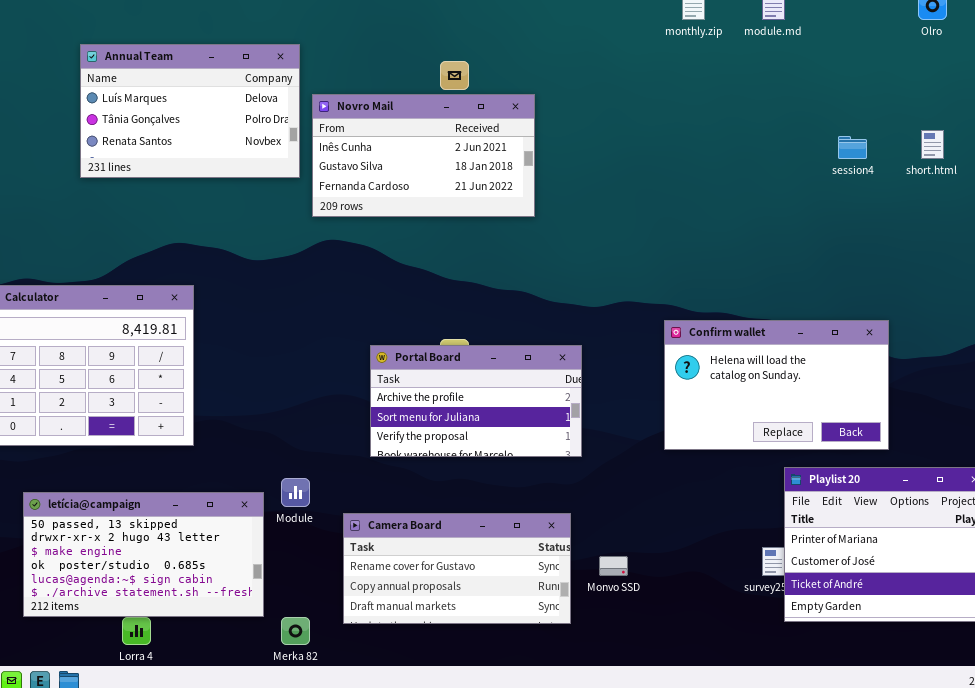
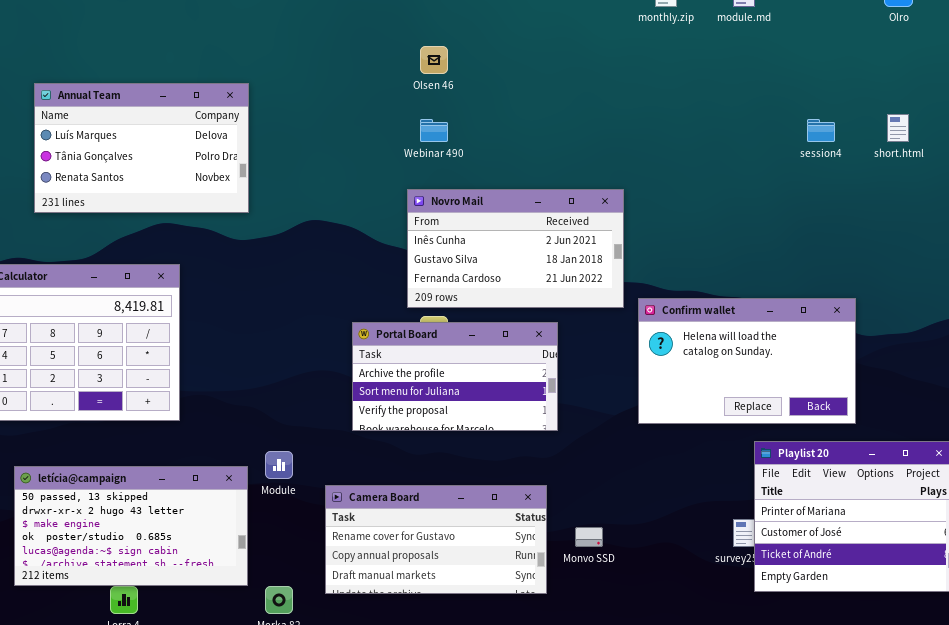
Annual Team: [80,44,300,178] -> [34,83,249,213], moved
Novro Mail: [312,94,535,217] -> [407,189,624,308], moved

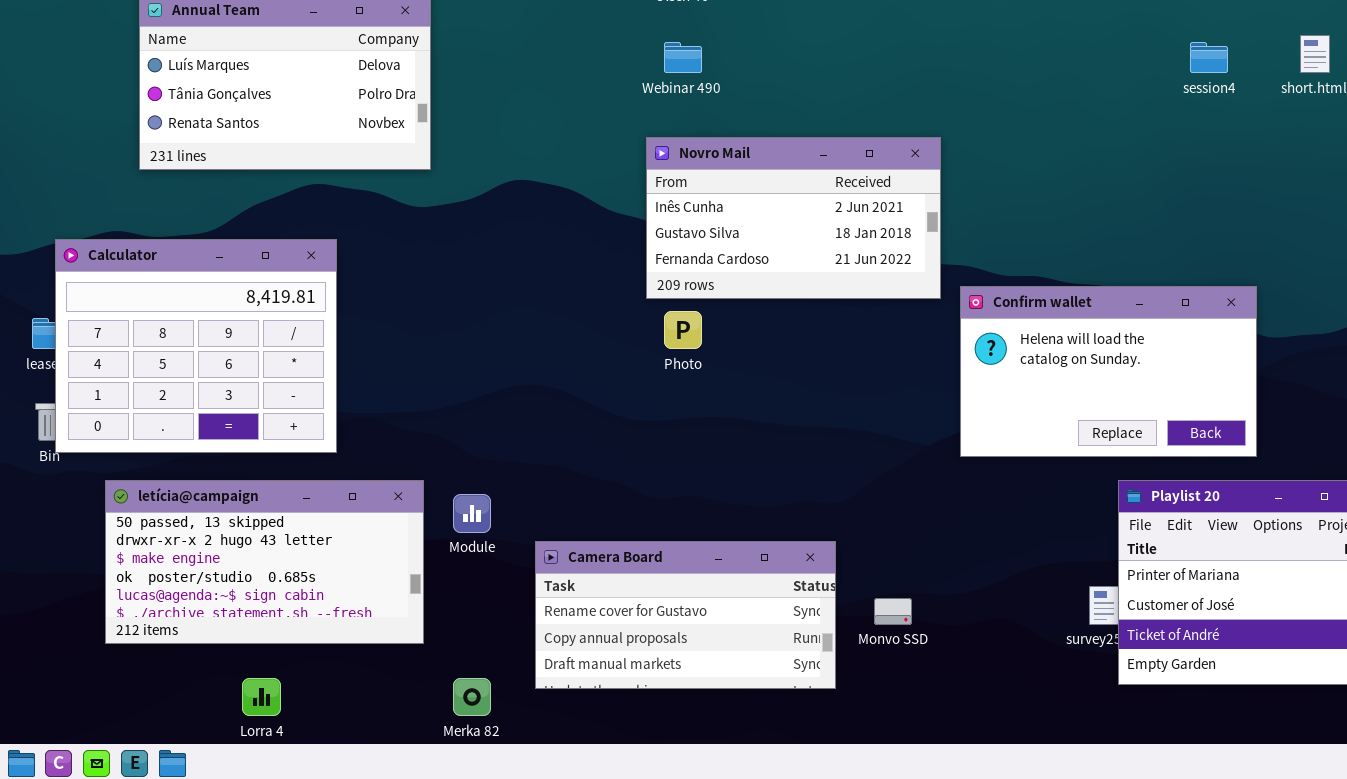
Portal Board: [352,322,558,431] -> none, closed
letícia@campaign: [14,466,248,586] -> [105,480,424,644], moved

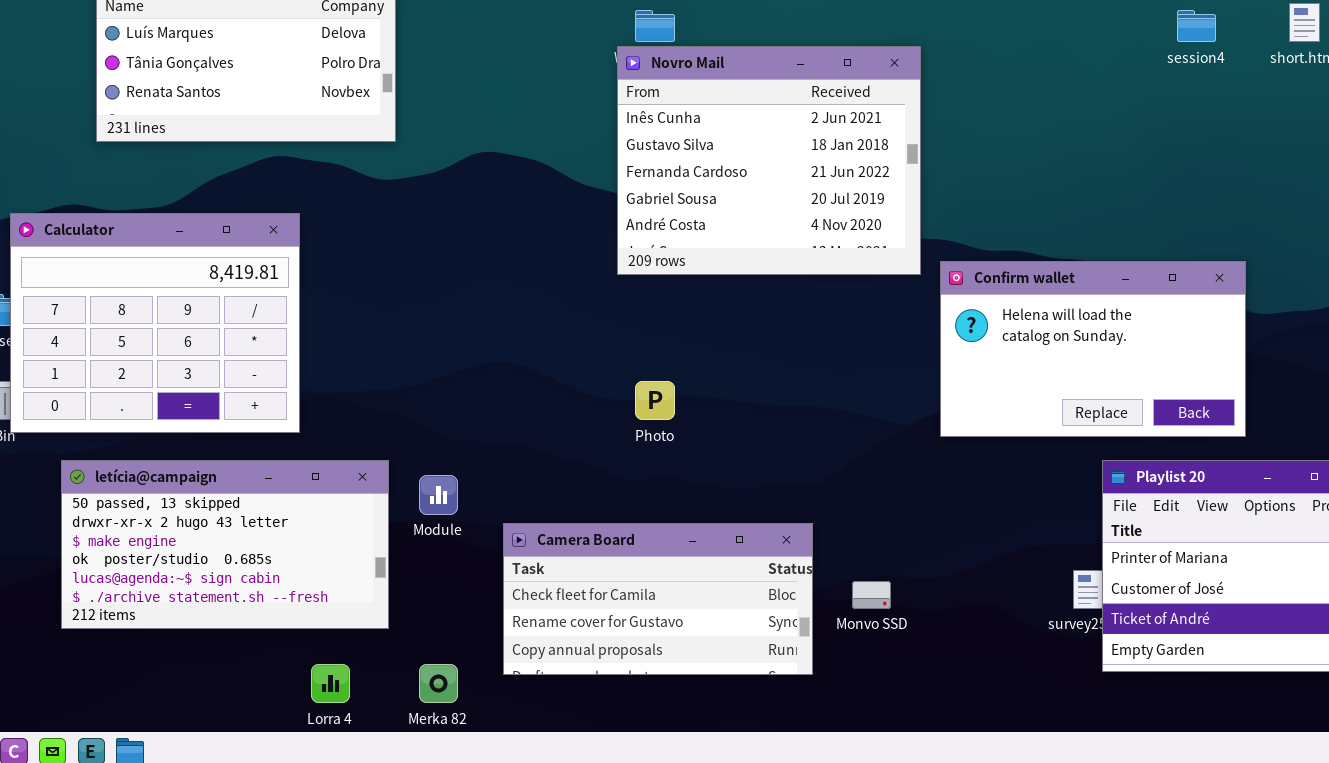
Novro Mail: [646,137,941,299] -> [617,46,921,275], resized
Photo: [664,311,702,349] -> [635,381,675,420], moved
Camera Board: [535,541,836,689] -> [503,523,813,675], scrolled up 1 row
Lorra 4: [242,678,281,716] -> [311,664,350,703], moved

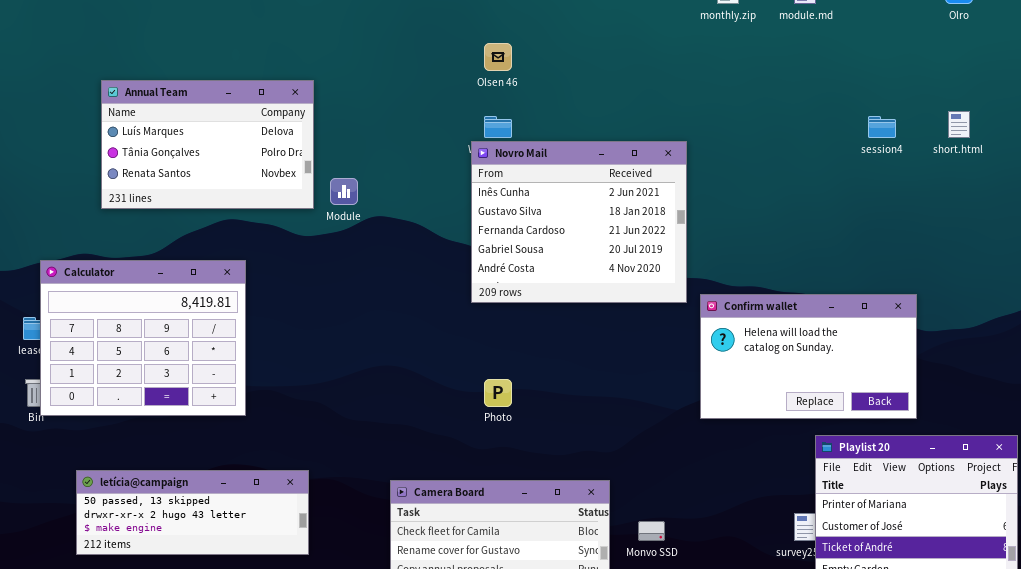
letícia@campaign: [61,460,389,629] -> [76,470,309,555], resized
Module: [419,475,458,515] -> [330,178,358,205], moved

